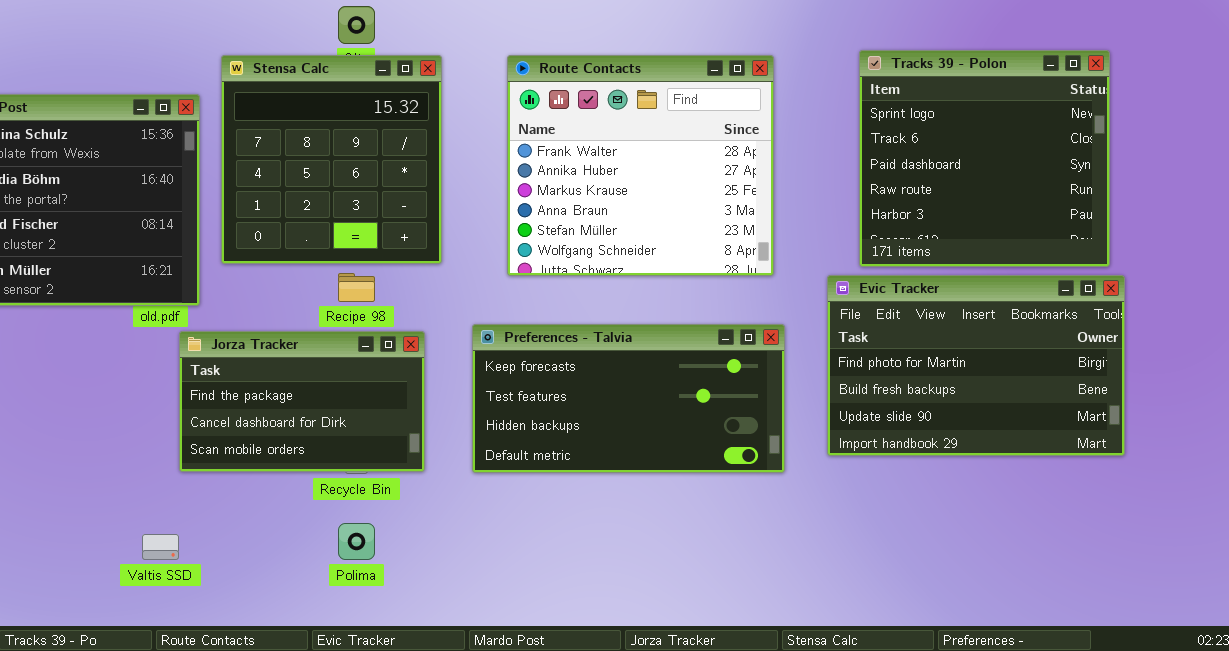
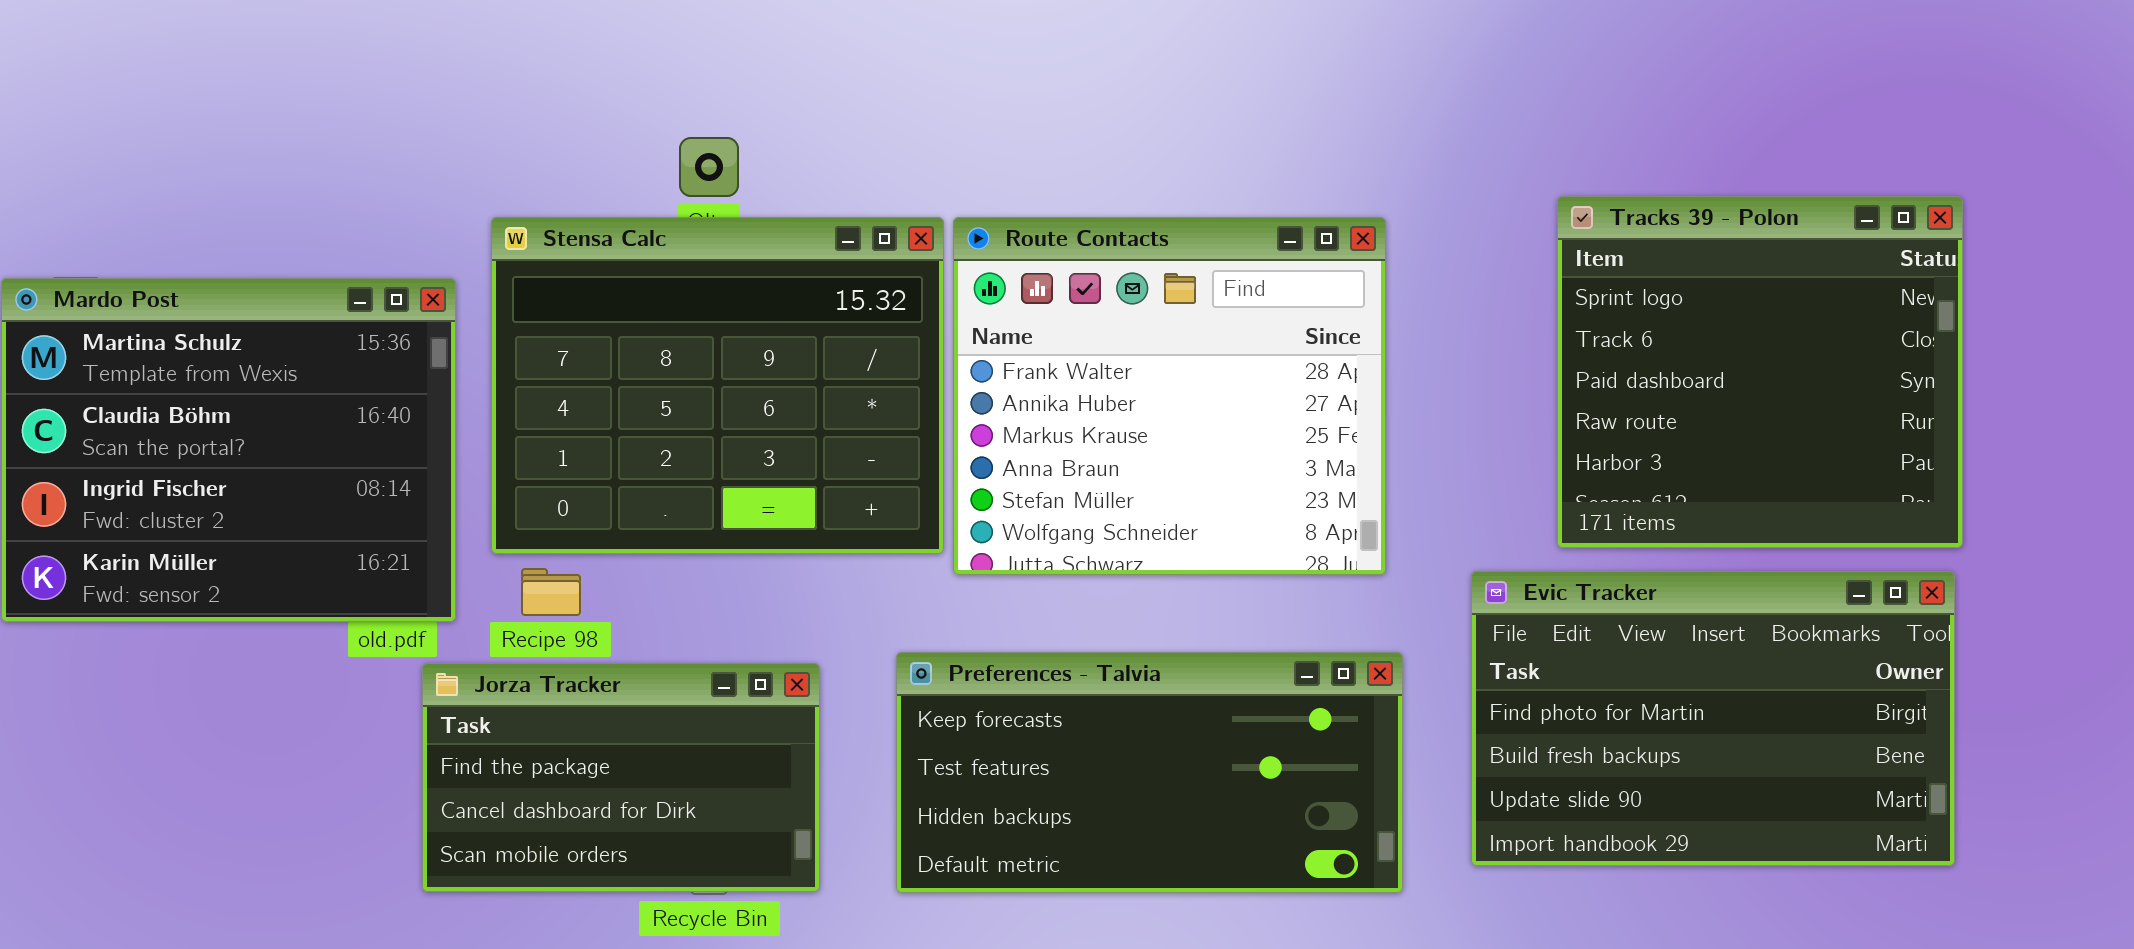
Tracks 39 - Polon: [859,50,1110,267] -> [1557,196,1963,548], moved
Stensa Calc: [221,55,442,264] -> [491,217,944,554], resized
Recipe 98: [338,273,375,302] -> [521,568,581,616], moved

